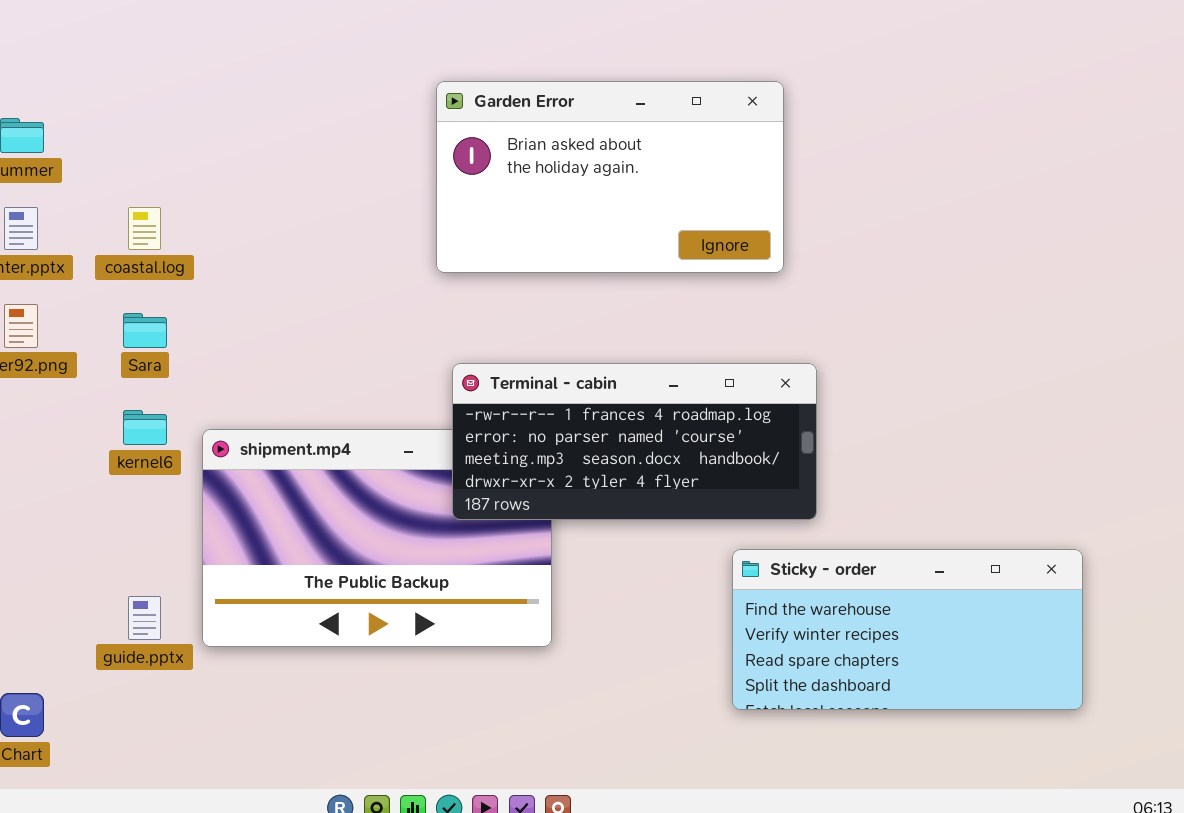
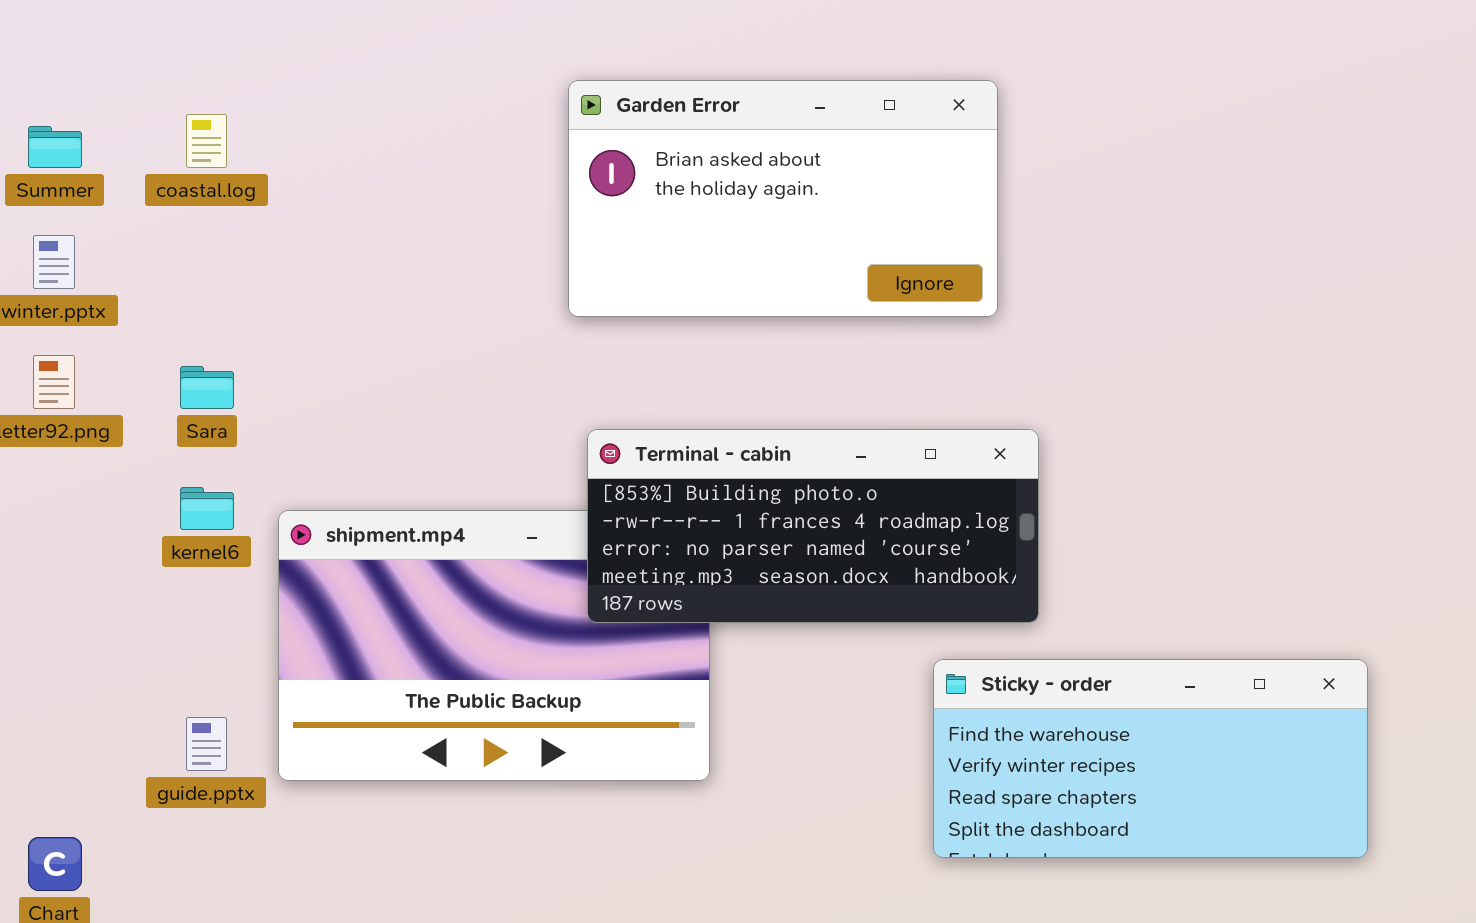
coastal.log: [128,207,161,250] -> [186,114,227,168], moved
Terminal - cabin: [452,363,817,520] -> [587,429,1039,623], scrolled up 1 row

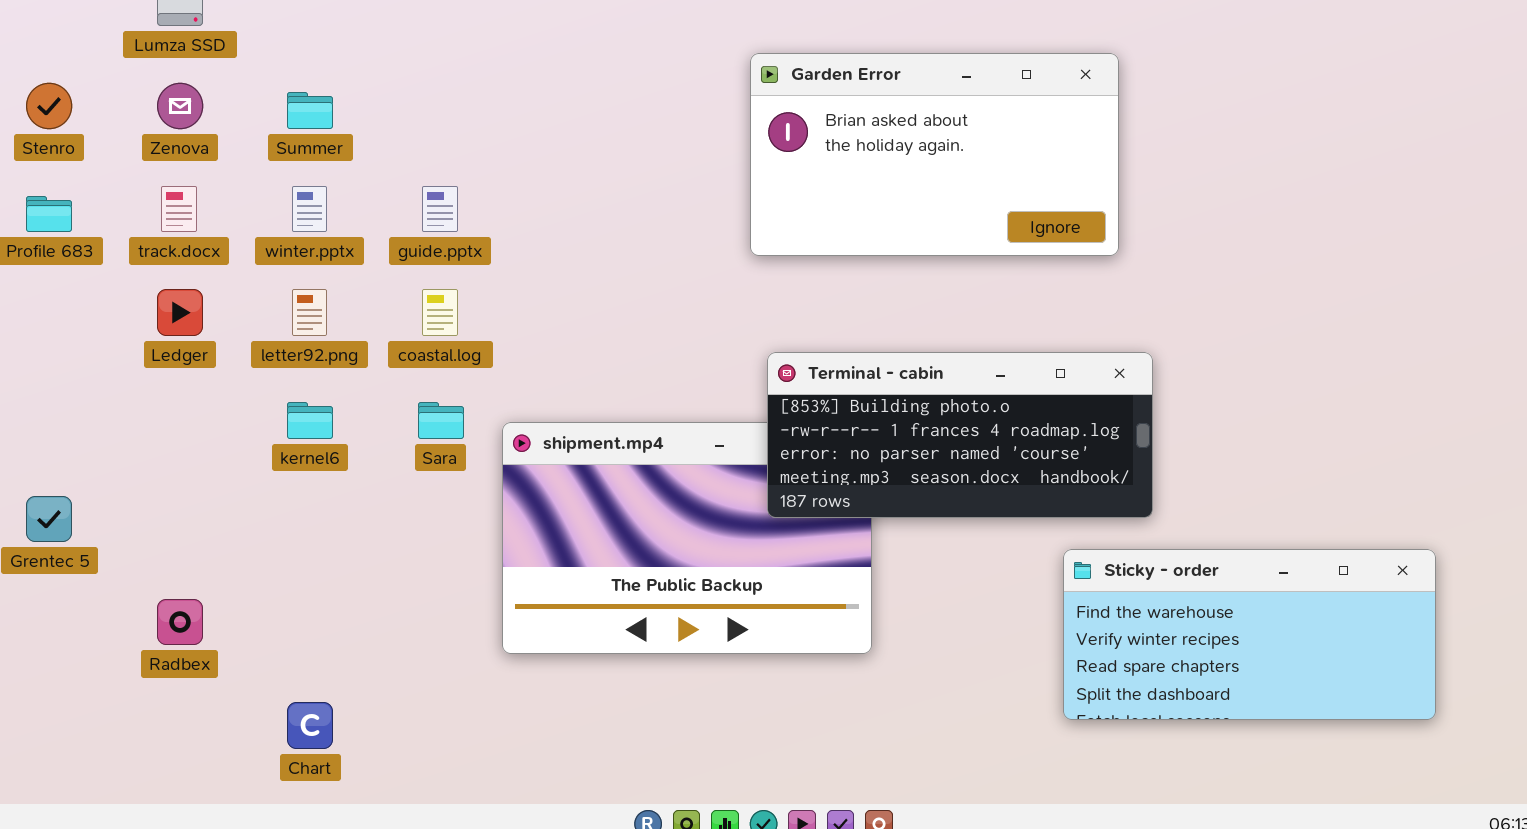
coastal.log: [186,114,227,168] -> [422,289,458,336], moved
Sara: [180,366,234,409] -> [418,402,464,439], moved
kernel6: [180,487,234,530] -> [287,402,333,439], moved
guide.pptx: [186,717,227,771] -> [422,186,458,232], moved

